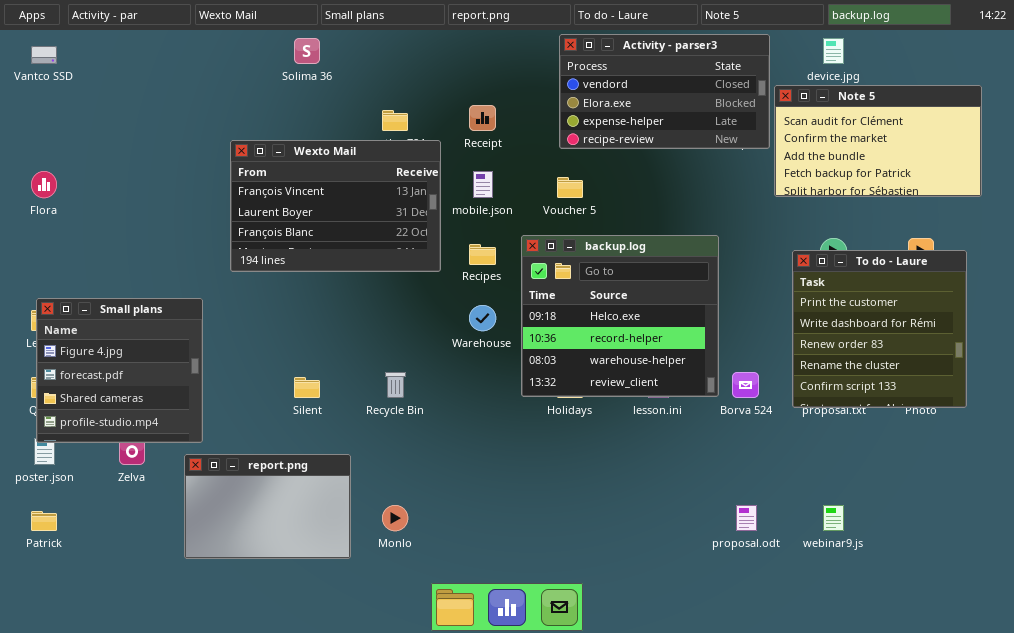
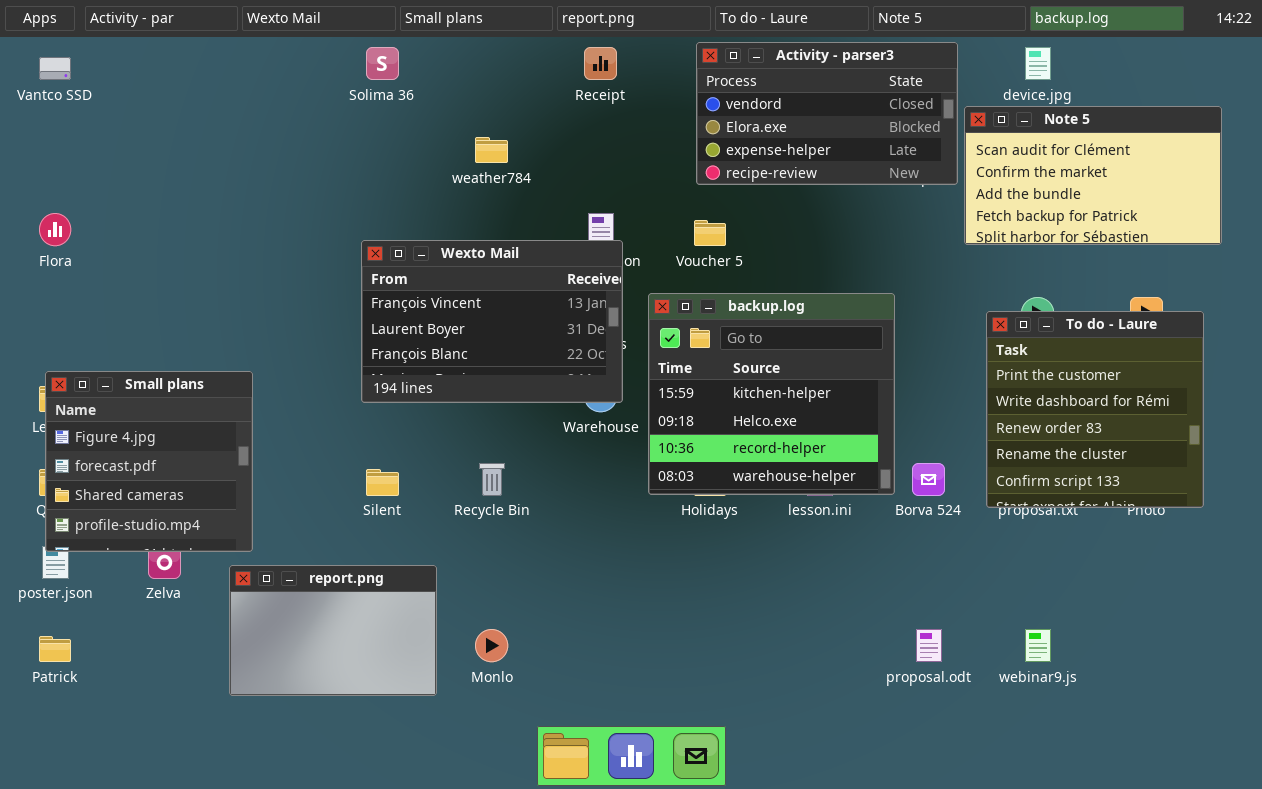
Receipt: [469,105,496,131] -> [584,47,617,80], moved
Wexto Mail: [230,140,441,272] -> [361,240,623,403], moved
backup.log: [521,235,719,397] -> [648,293,895,495], scrolled up 1 row

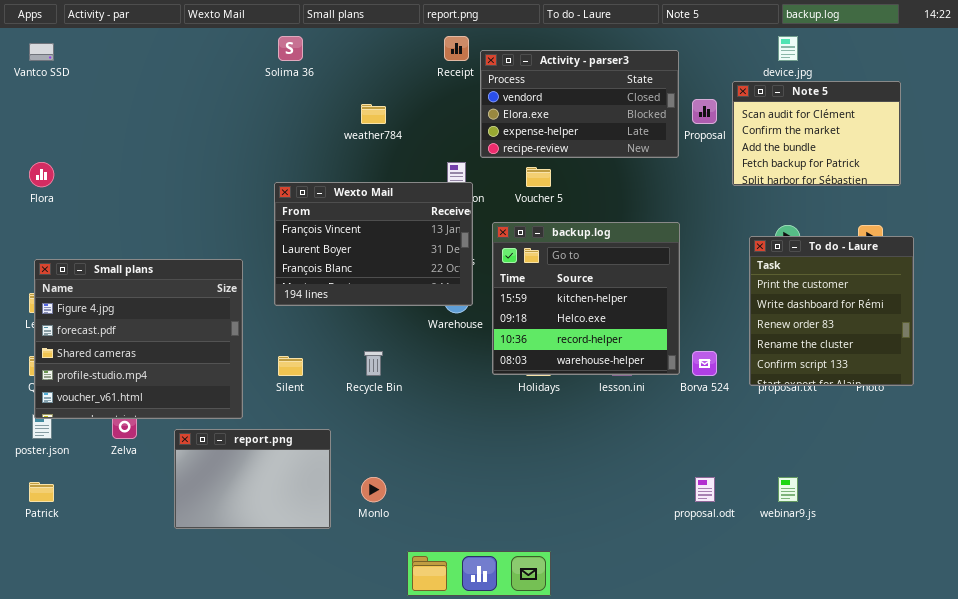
Activity - parser3: [696,42,958,185] -> [480,50,679,158], moved
Note 5: [964,106,1222,245] -> [732,81,901,186], resized
Small plans: [45,371,253,552] -> [34,259,243,419], resized

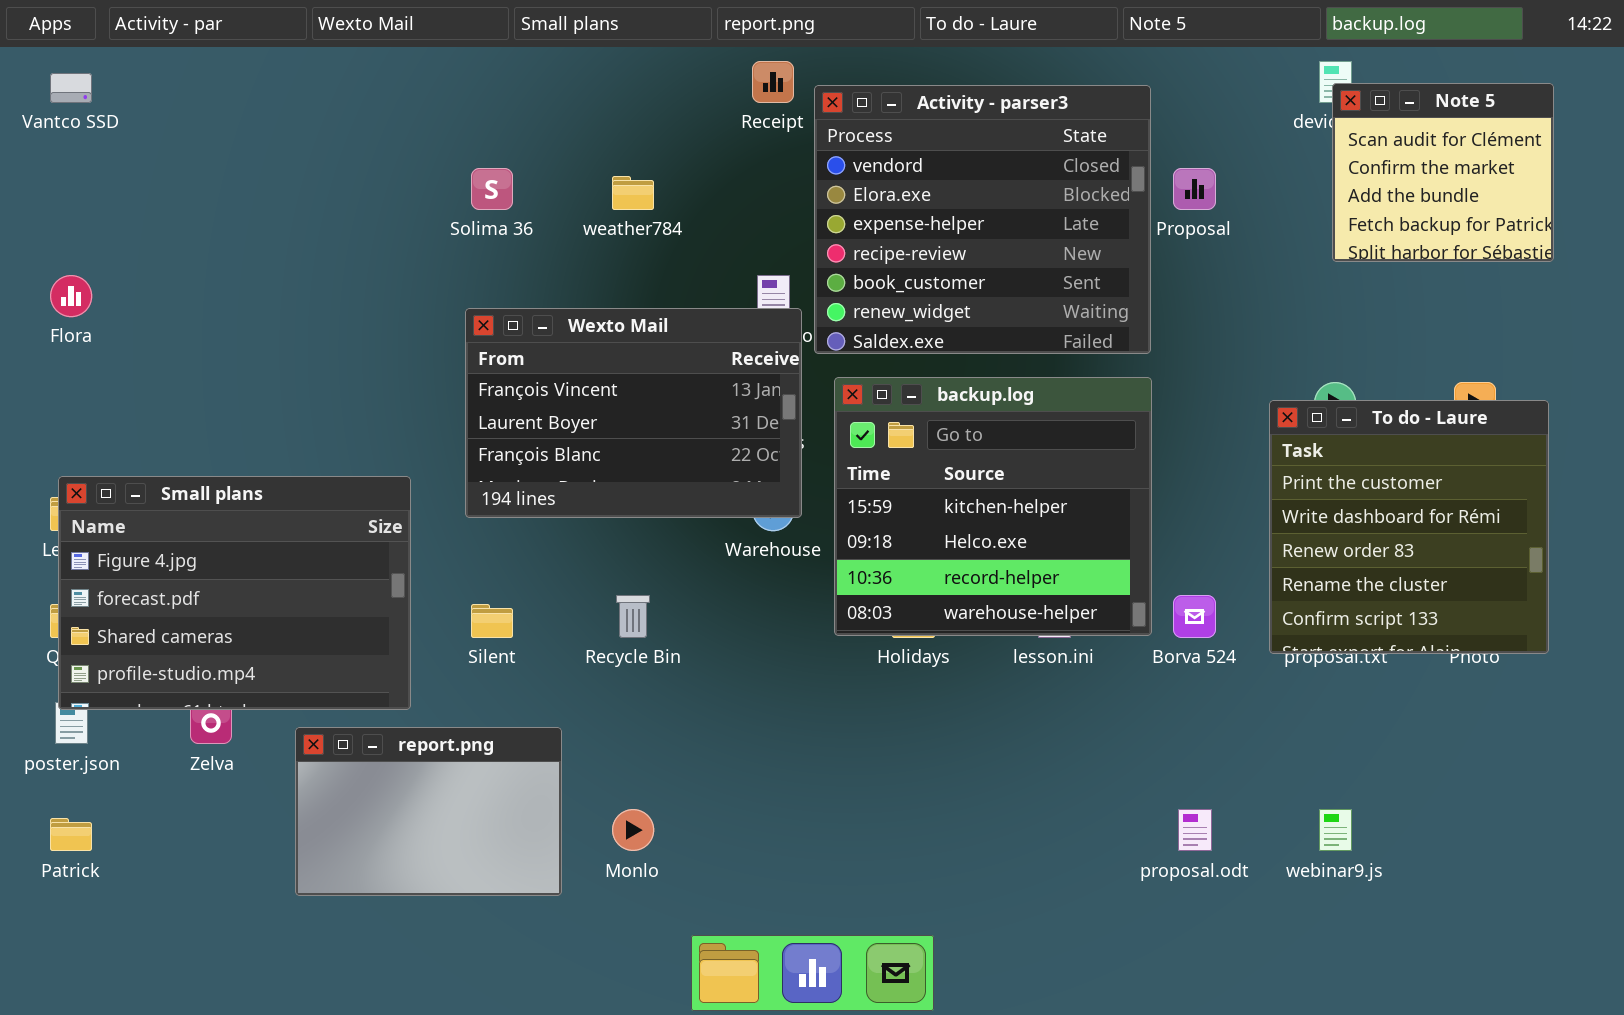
Solima 36: [278,36,303,61] -> [471,168,513,210], moved
Activity - parser3: [480,50,679,158] -> [814,85,1151,354], resized
Note 5: [732,81,901,186] -> [1332,83,1554,262], moved, resized
Small plans: [34,259,243,419] -> [58,476,411,710], resized

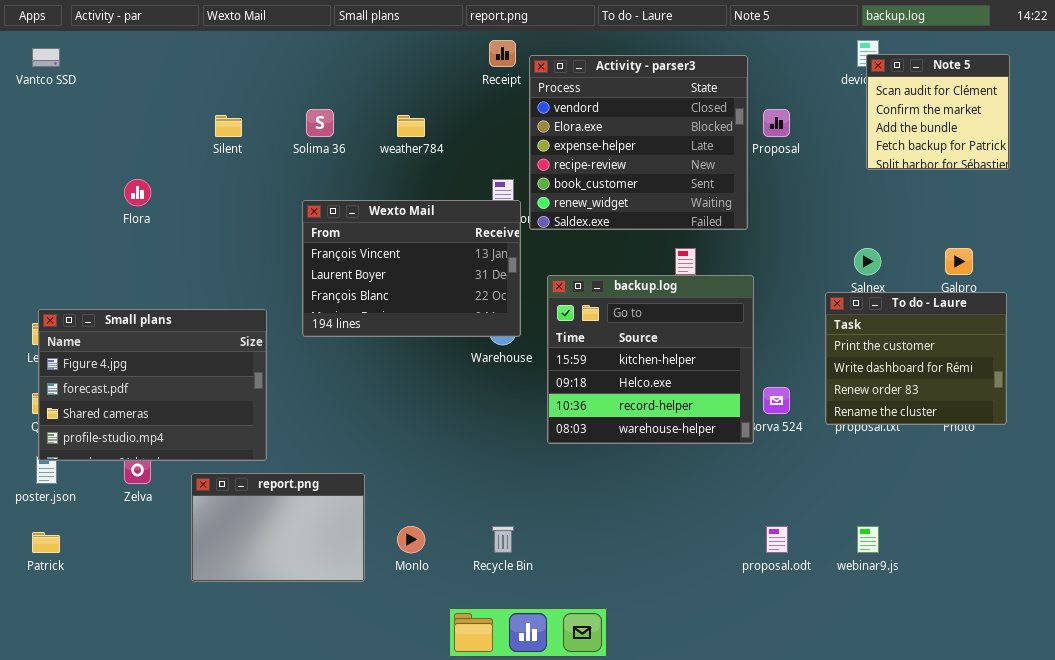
Flora: [50,275,92,317] -> [124,179,151,206], moved
backup.log: [834,377,1152,636] -> [547,275,754,444], moved
To do - Laure: [1269,400,1549,654] -> [825,292,1007,425], resized
Recycle Bin: [616,595,650,638] -> [492,526,514,553], moved
Silent: [471,604,513,638] -> [215,115,242,137], moved

